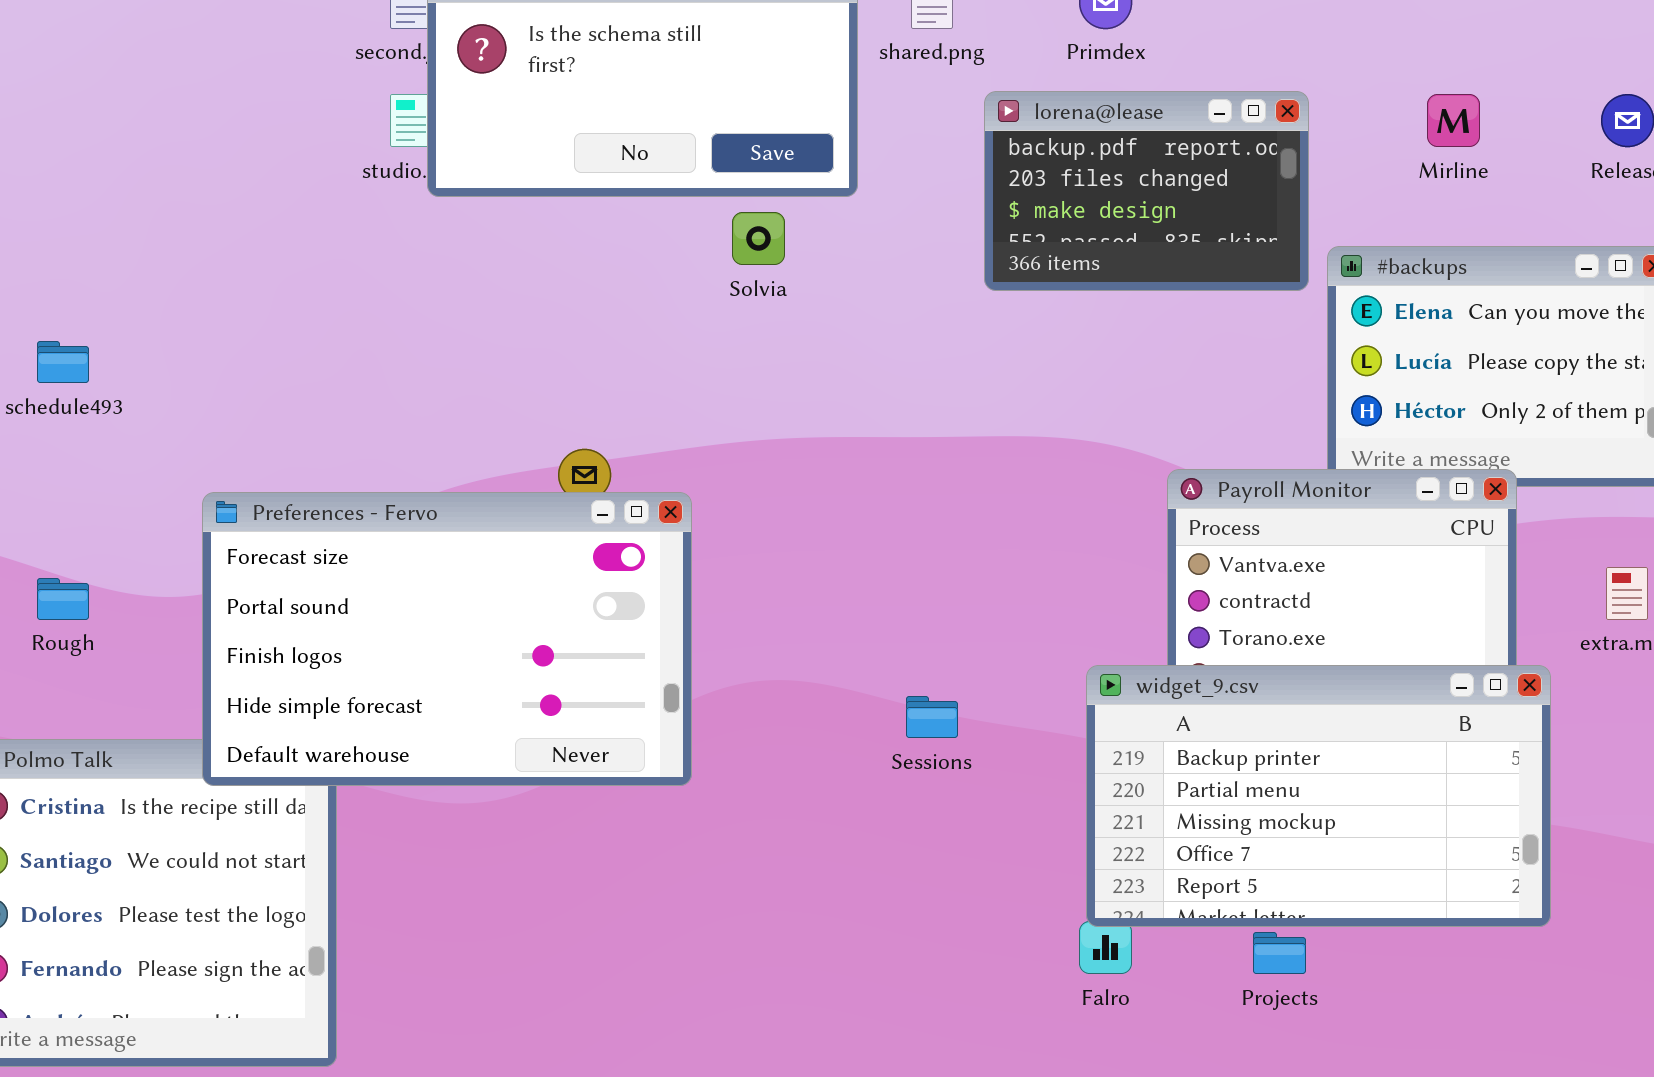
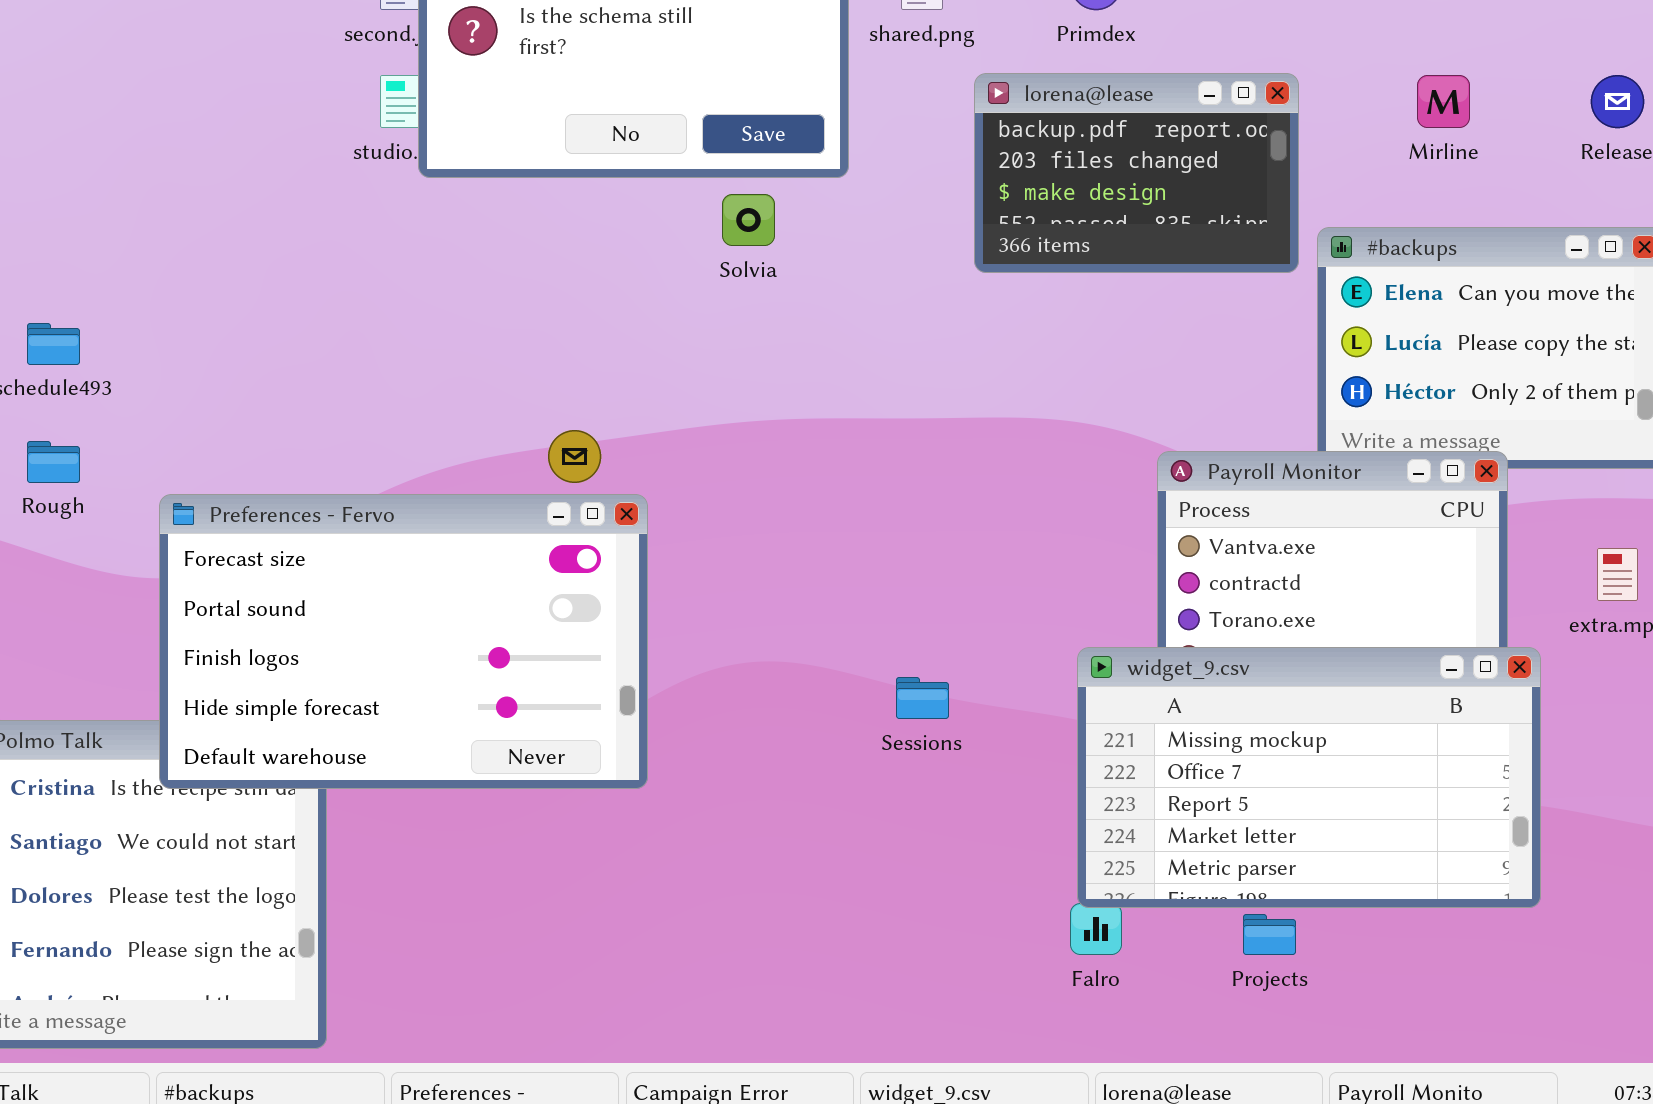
Preferences - Fervo: [202,492,692,786] -> [159,494,648,789], moved
Rough: [37,578,89,620] -> [27,441,80,483], moved
widget_9.csv: [1086,665,1551,927] -> [1077,647,1541,908], scrolled down 2 rows

